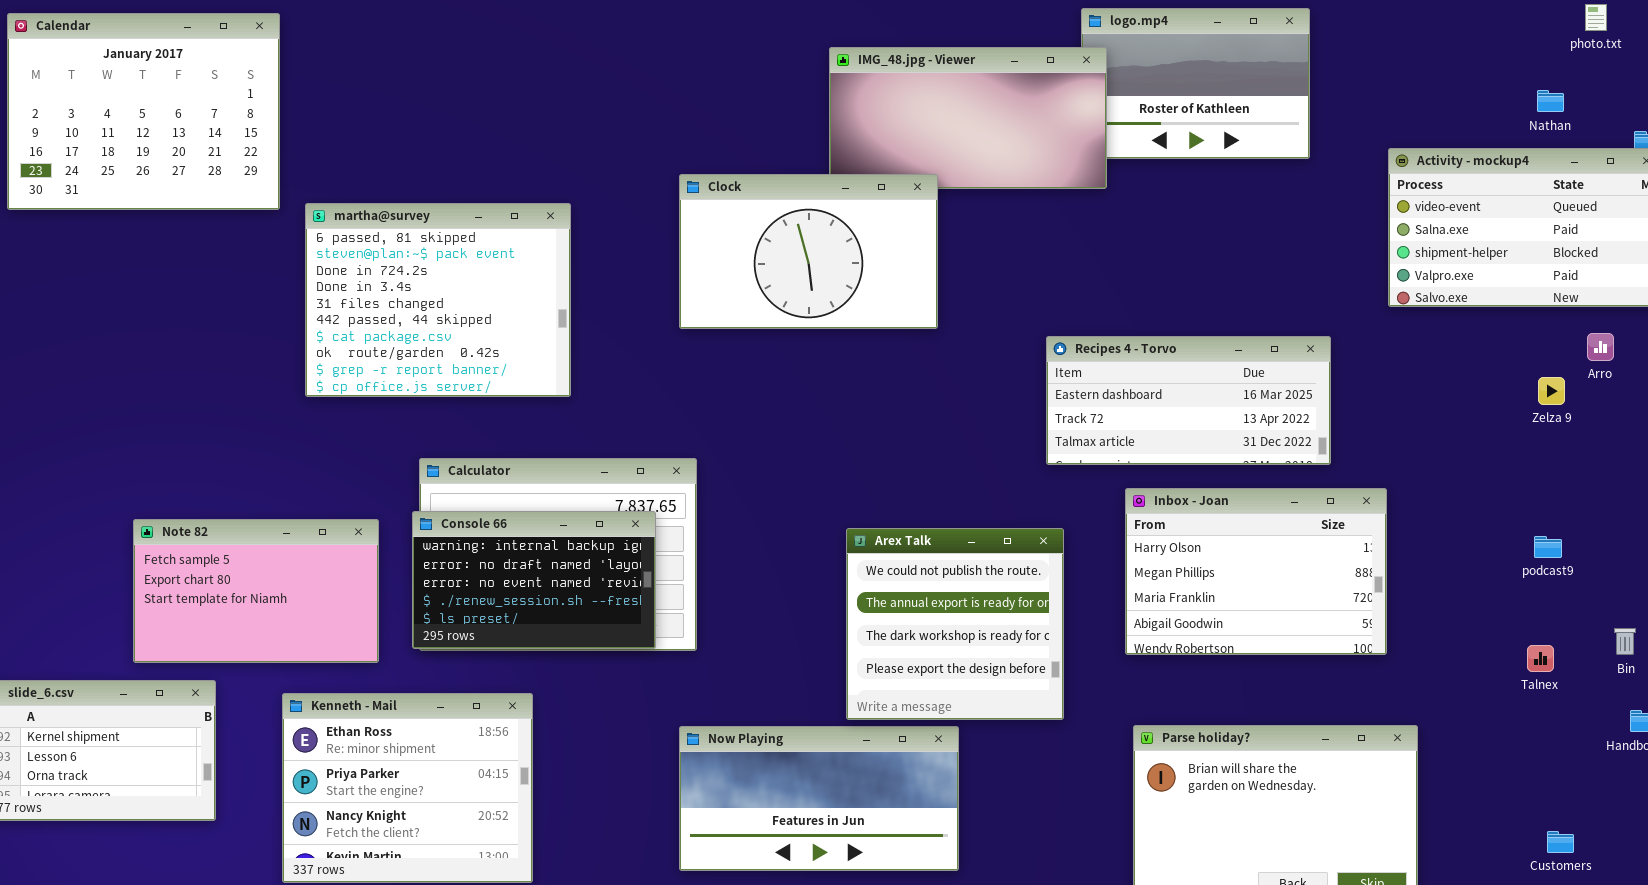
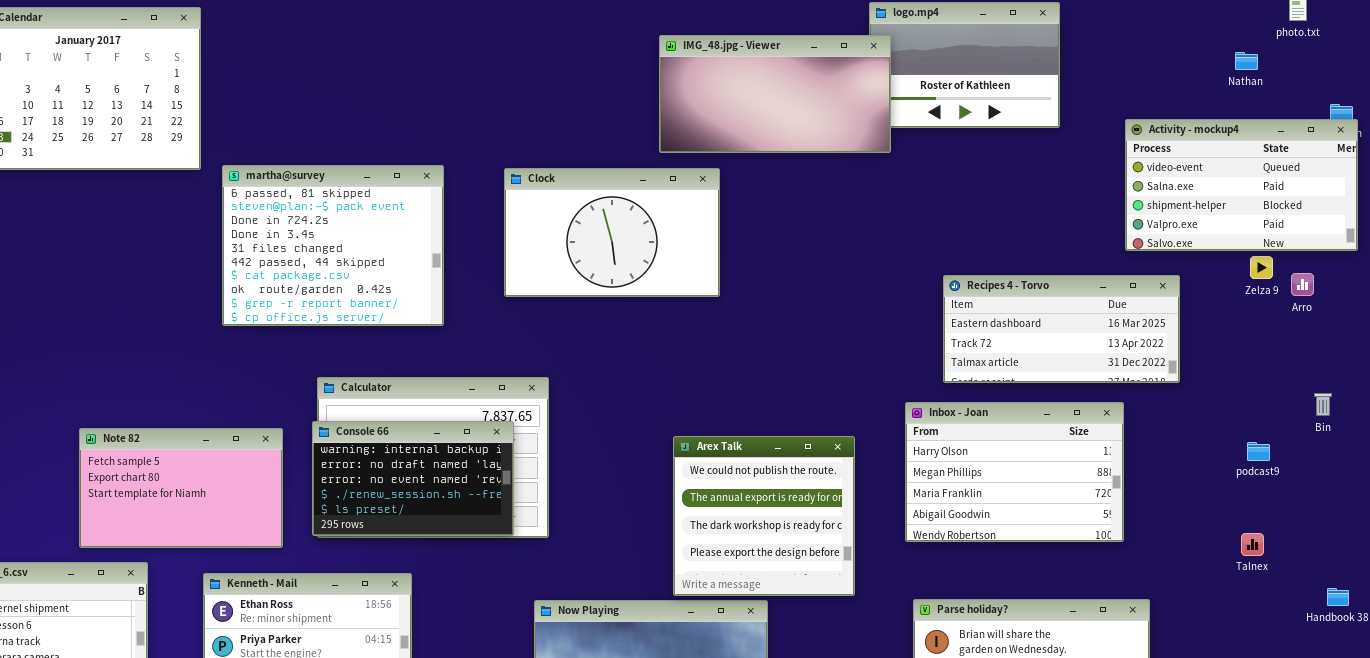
Nathan: [1537,90,1564,112] -> [1235,52,1258,70], moved
Clock: [679,174,938,329] -> [504,168,720,297], moved
Recipes 4 - Torvo: [1046,336,1331,465] -> [943,275,1180,383], moved
Zelza 9: [1538,377,1565,405] -> [1250,256,1273,279], moved
Bin: [1614,628,1636,655] -> [1314,393,1332,416], moved

